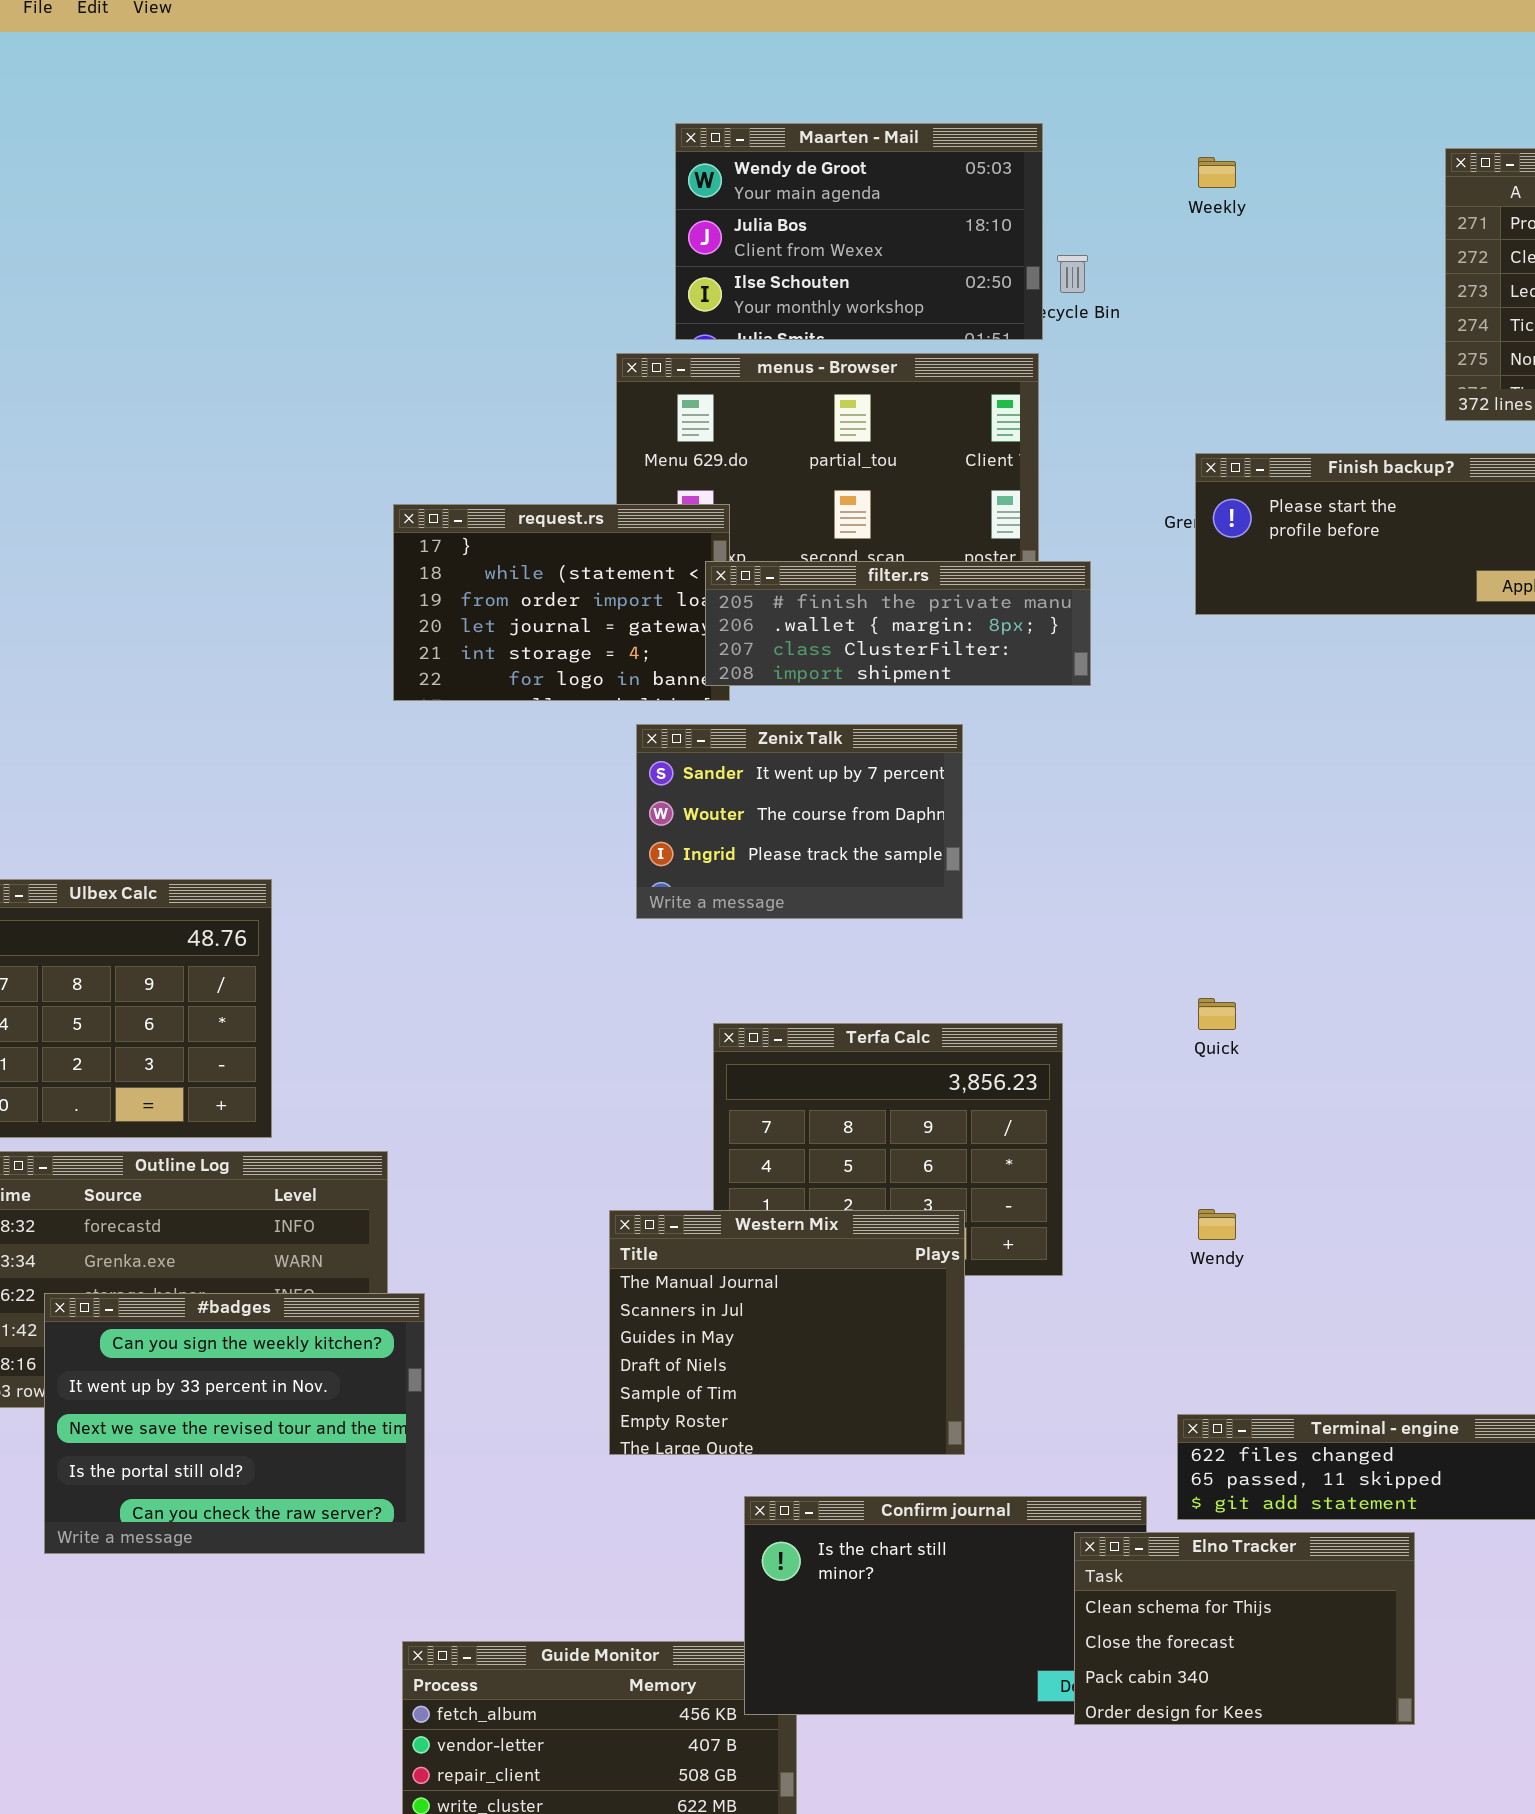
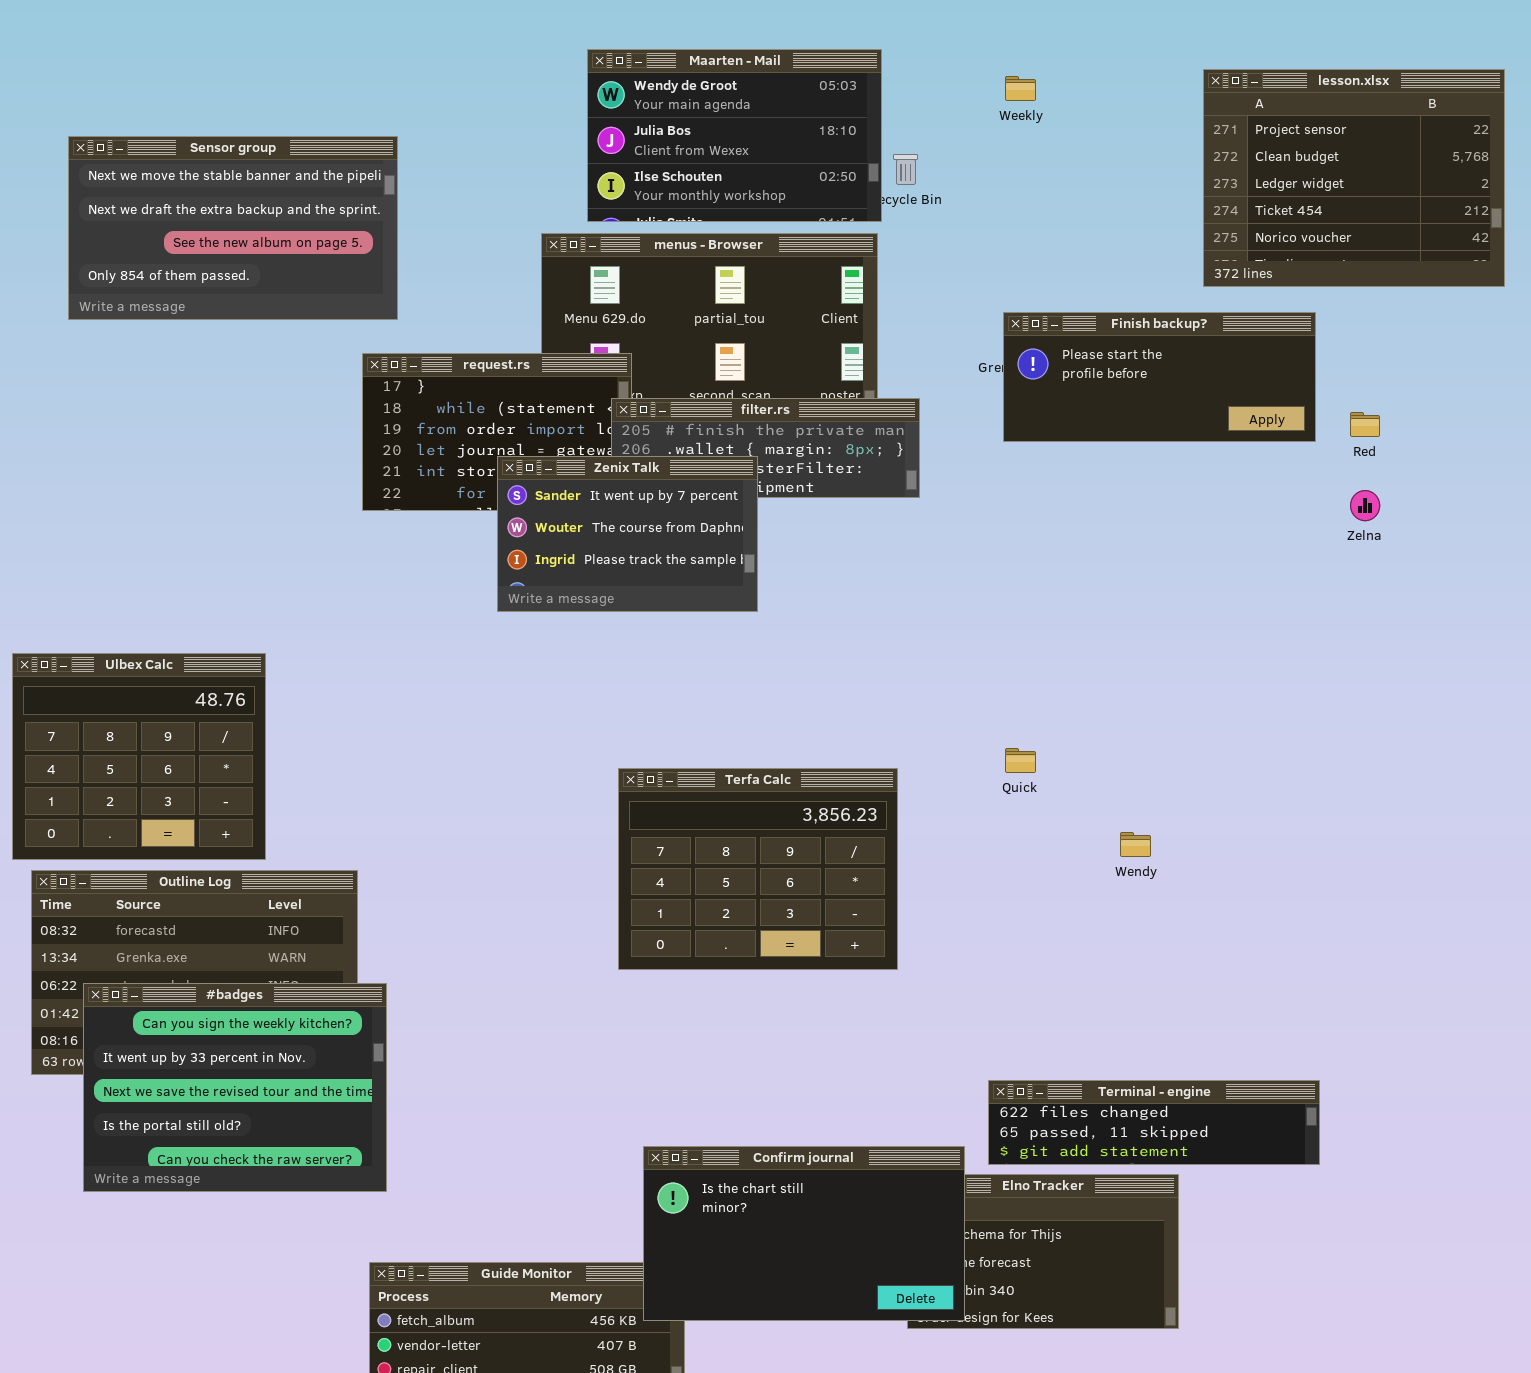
Sensor group: none -> [68,136,398,320], opened
Zenix Talk: [636,724,963,919] -> [497,456,758,612], moved
Wendy: [1198,1209,1236,1240] -> [1120,832,1151,857], moved
Western Mix: [609,1210,965,1455] -> none, closed
Confirm journal: [744,1496,1147,1715] -> [643,1146,965,1321], raised

